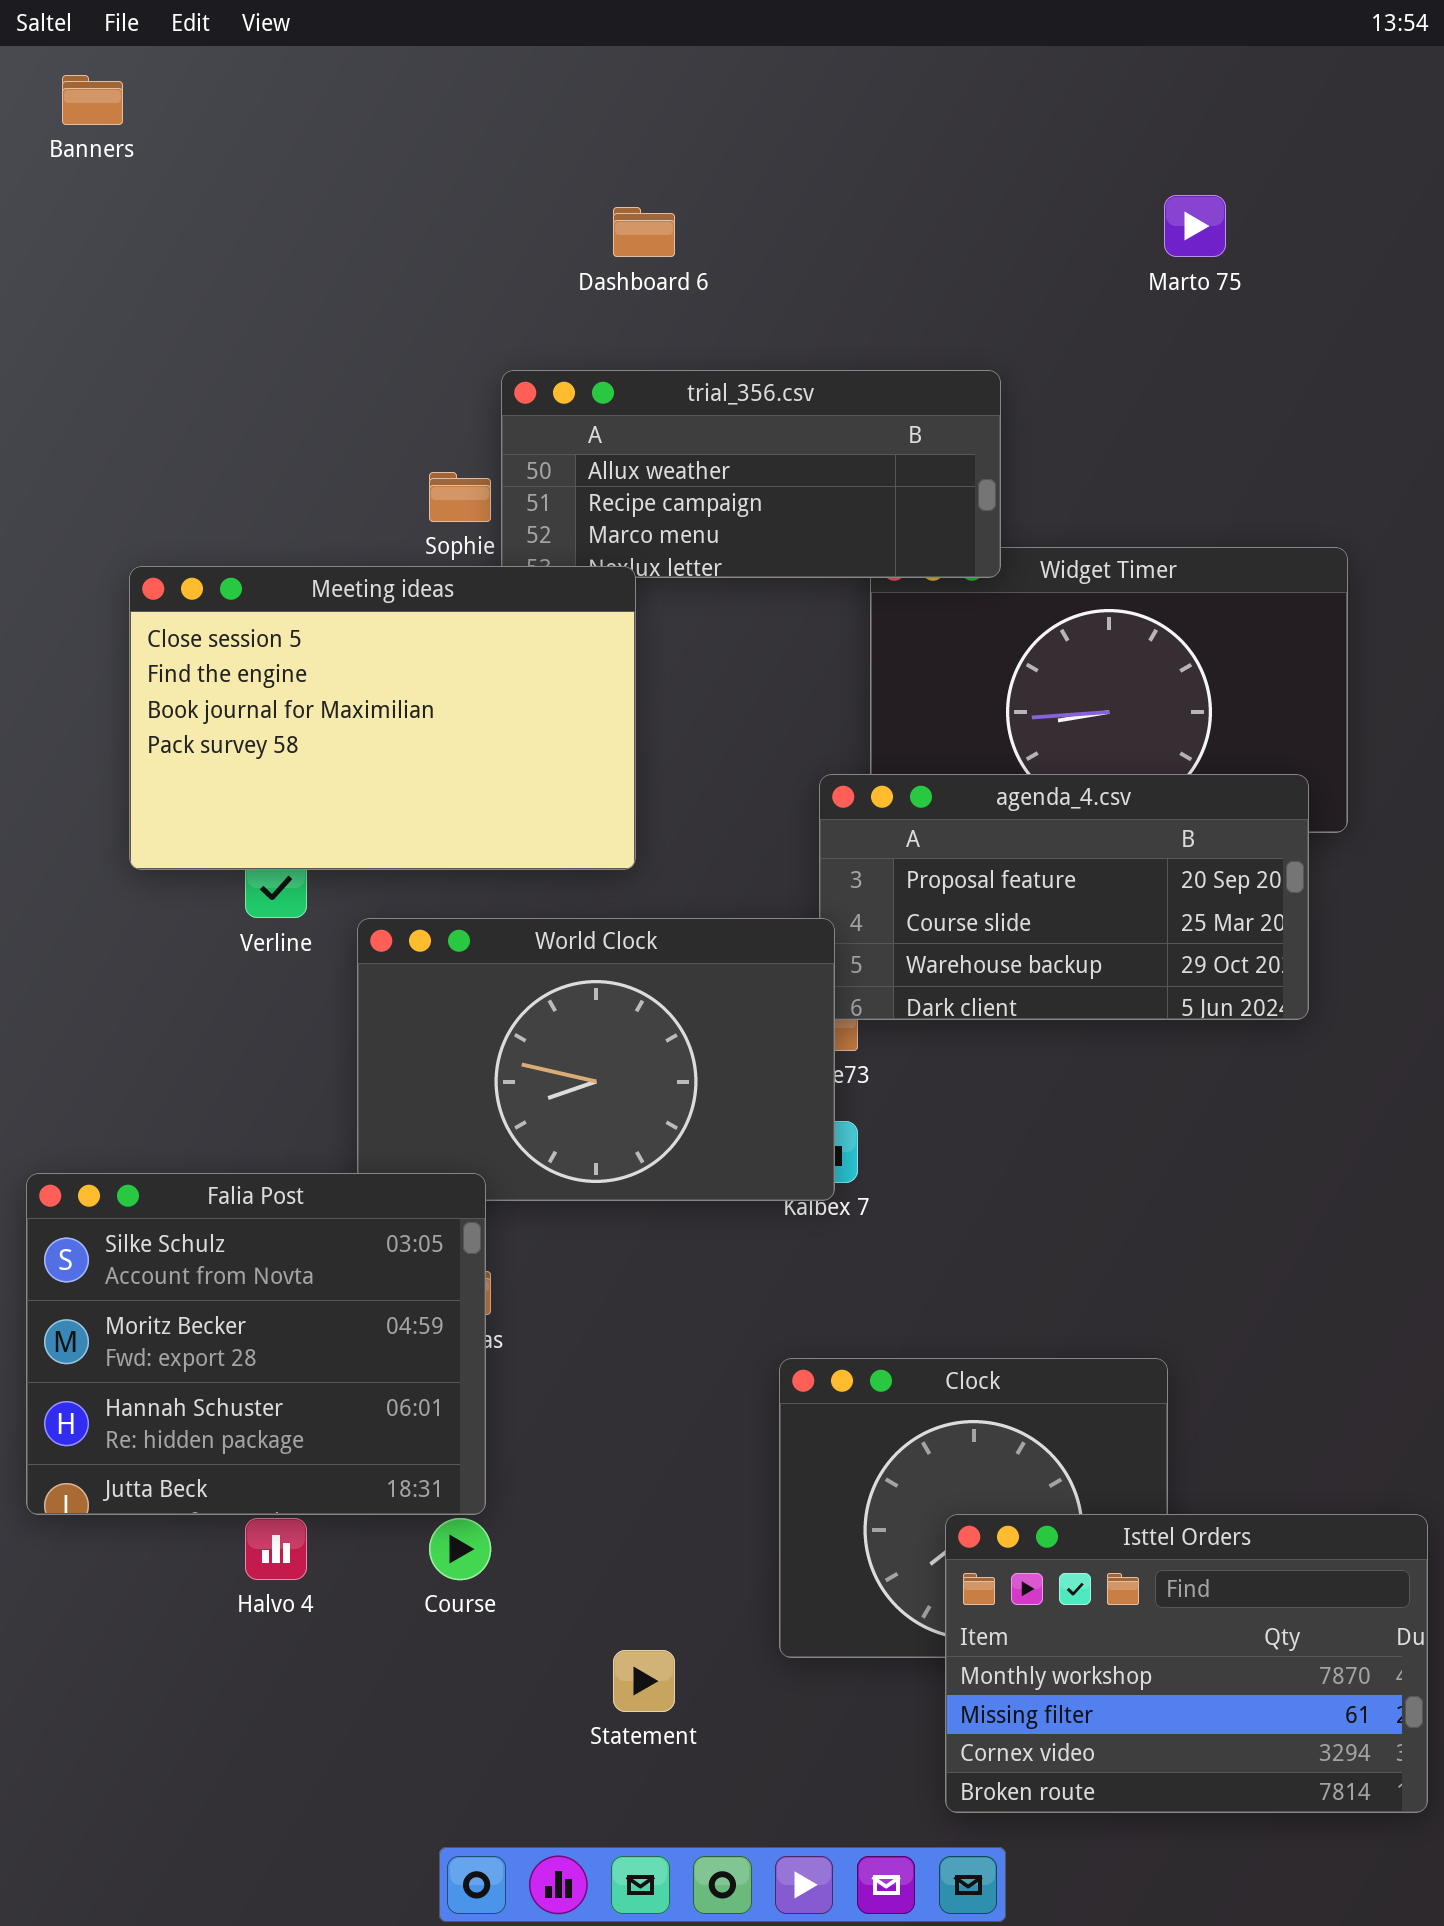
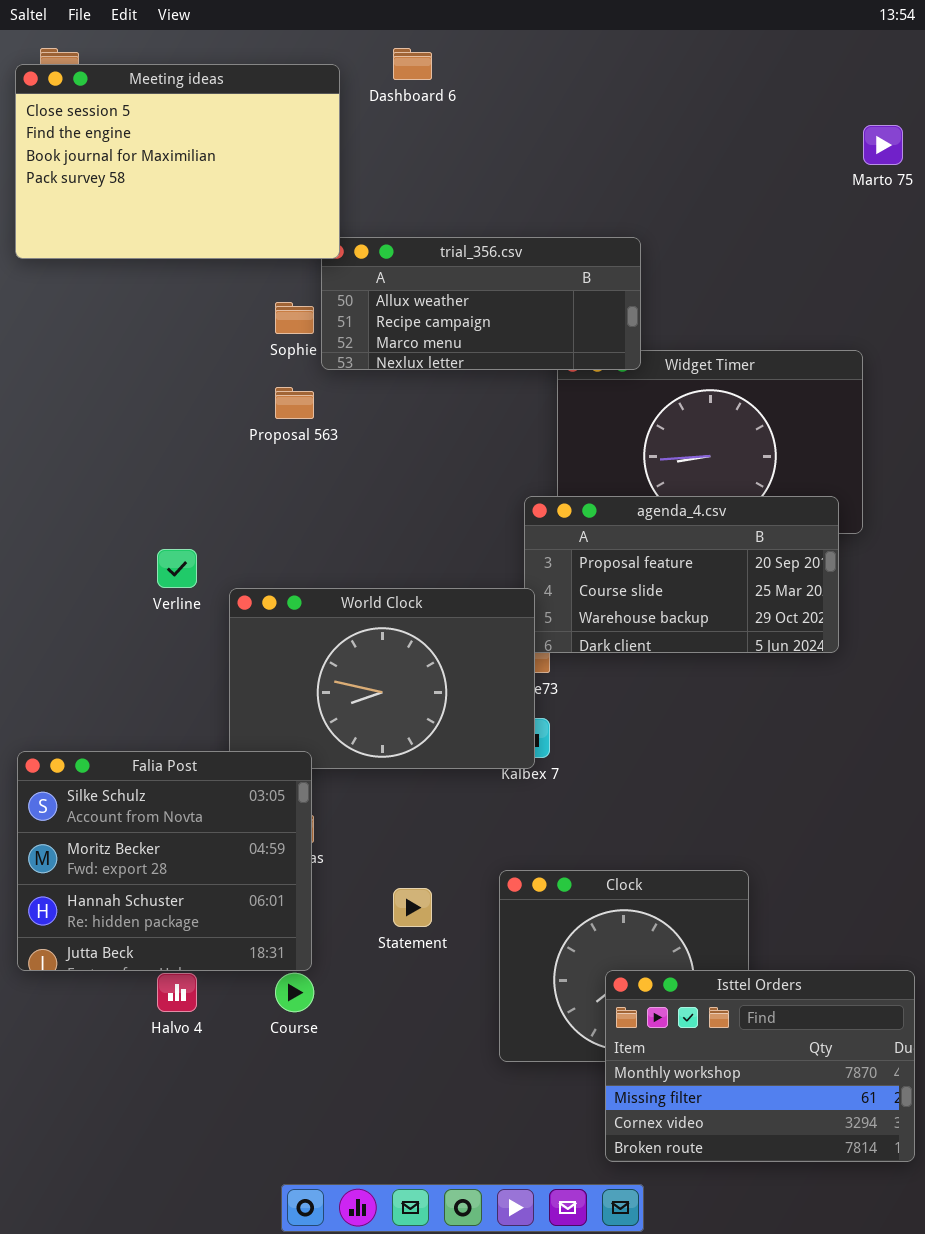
Marto 75: [1164,195,1226,257] -> [863,125,903,165], moved
Dashboard 6: [613,207,675,257] -> [393,48,432,80], moved
Meeting ideas: [129,566,636,870] -> [15,64,340,259], moved
Statement: [613,1650,675,1712] -> [393,888,432,927], moved

